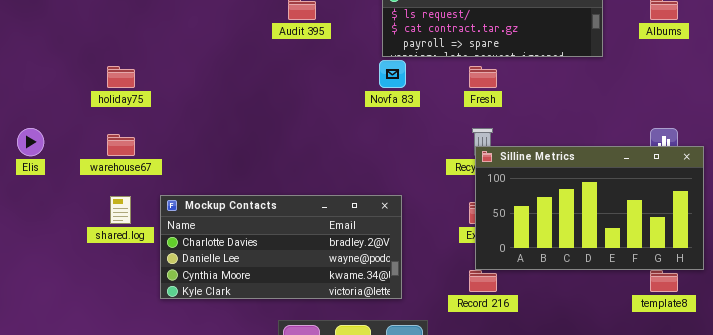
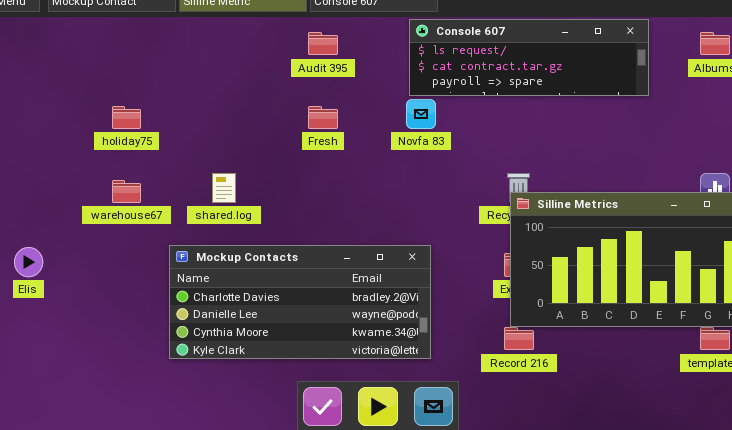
Fresh: [469,66,497,88] -> [308,106,338,129], moved
Elis: [17,128,44,156] -> [14,247,43,277], moved
shared.log: [110,196,131,224] -> [212,173,236,203], moved

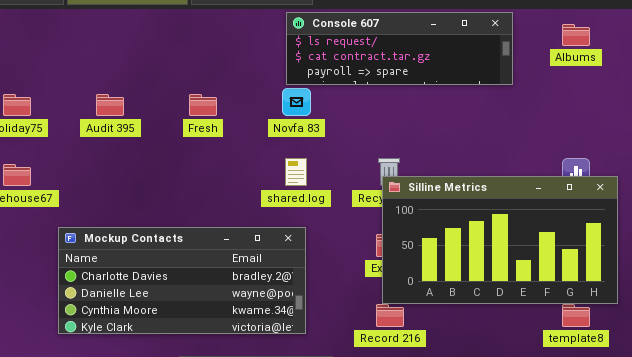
Audit 395: [308,32,338,55] -> [96,94,124,116], moved
shared.log: [212,173,236,203] -> [285,158,307,186], moved

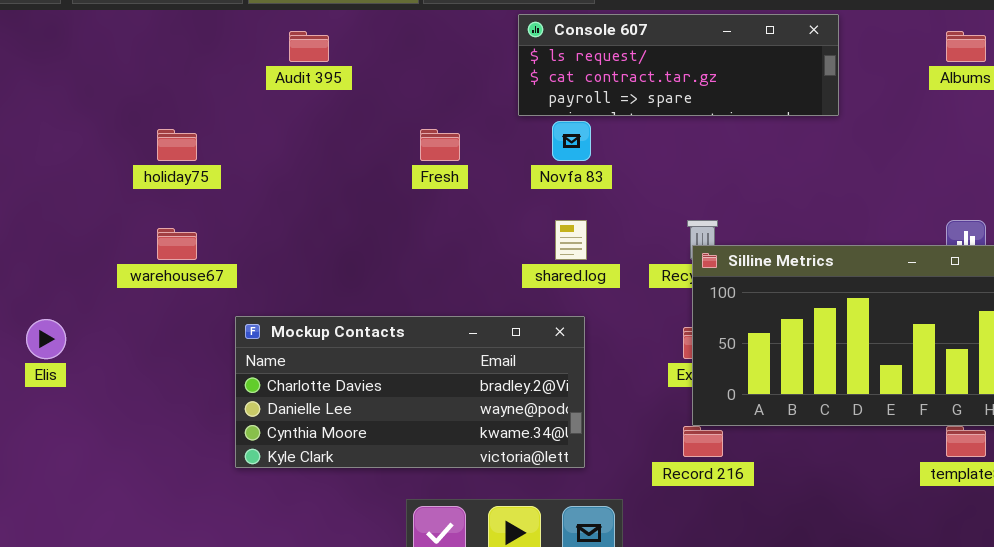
Console 607: [286,12,513,85] -> [518,14,839,116], moved
Audit 395: [96,94,124,116] -> [289,31,329,62], moved

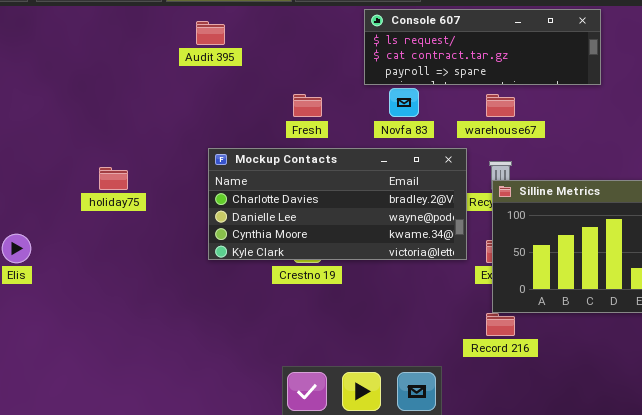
holiday75: [157,129,197,161] -> [99,167,128,190], moved
warehouse67: [157,228,197,260] -> [486,94,515,117], moved
Mockup Contacts: [235,316,585,468] -> [208,148,467,260], moved

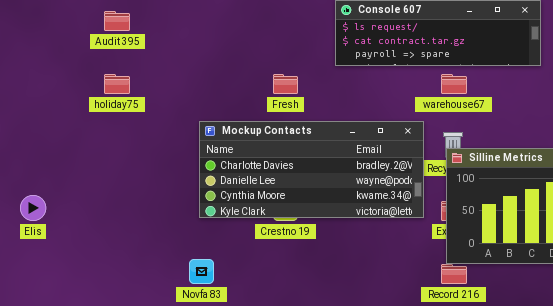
Audit 395: [196,21,225,45] -> [104,11,130,31], moved
Novfa 83: [389,88,419,117] -> [189,259,214,284], moved
holiday75: [99,167,128,190] -> [104,74,130,94], moved

